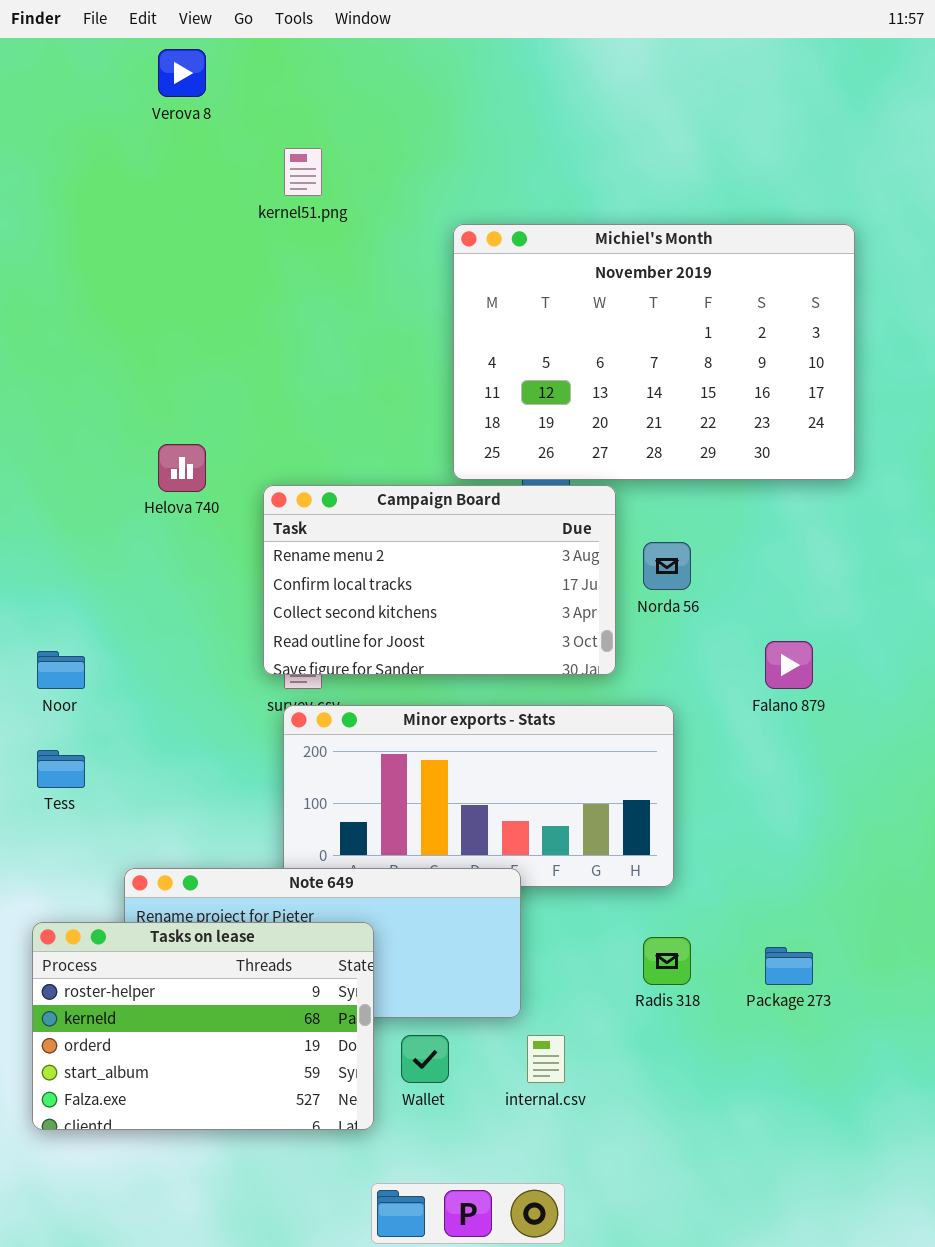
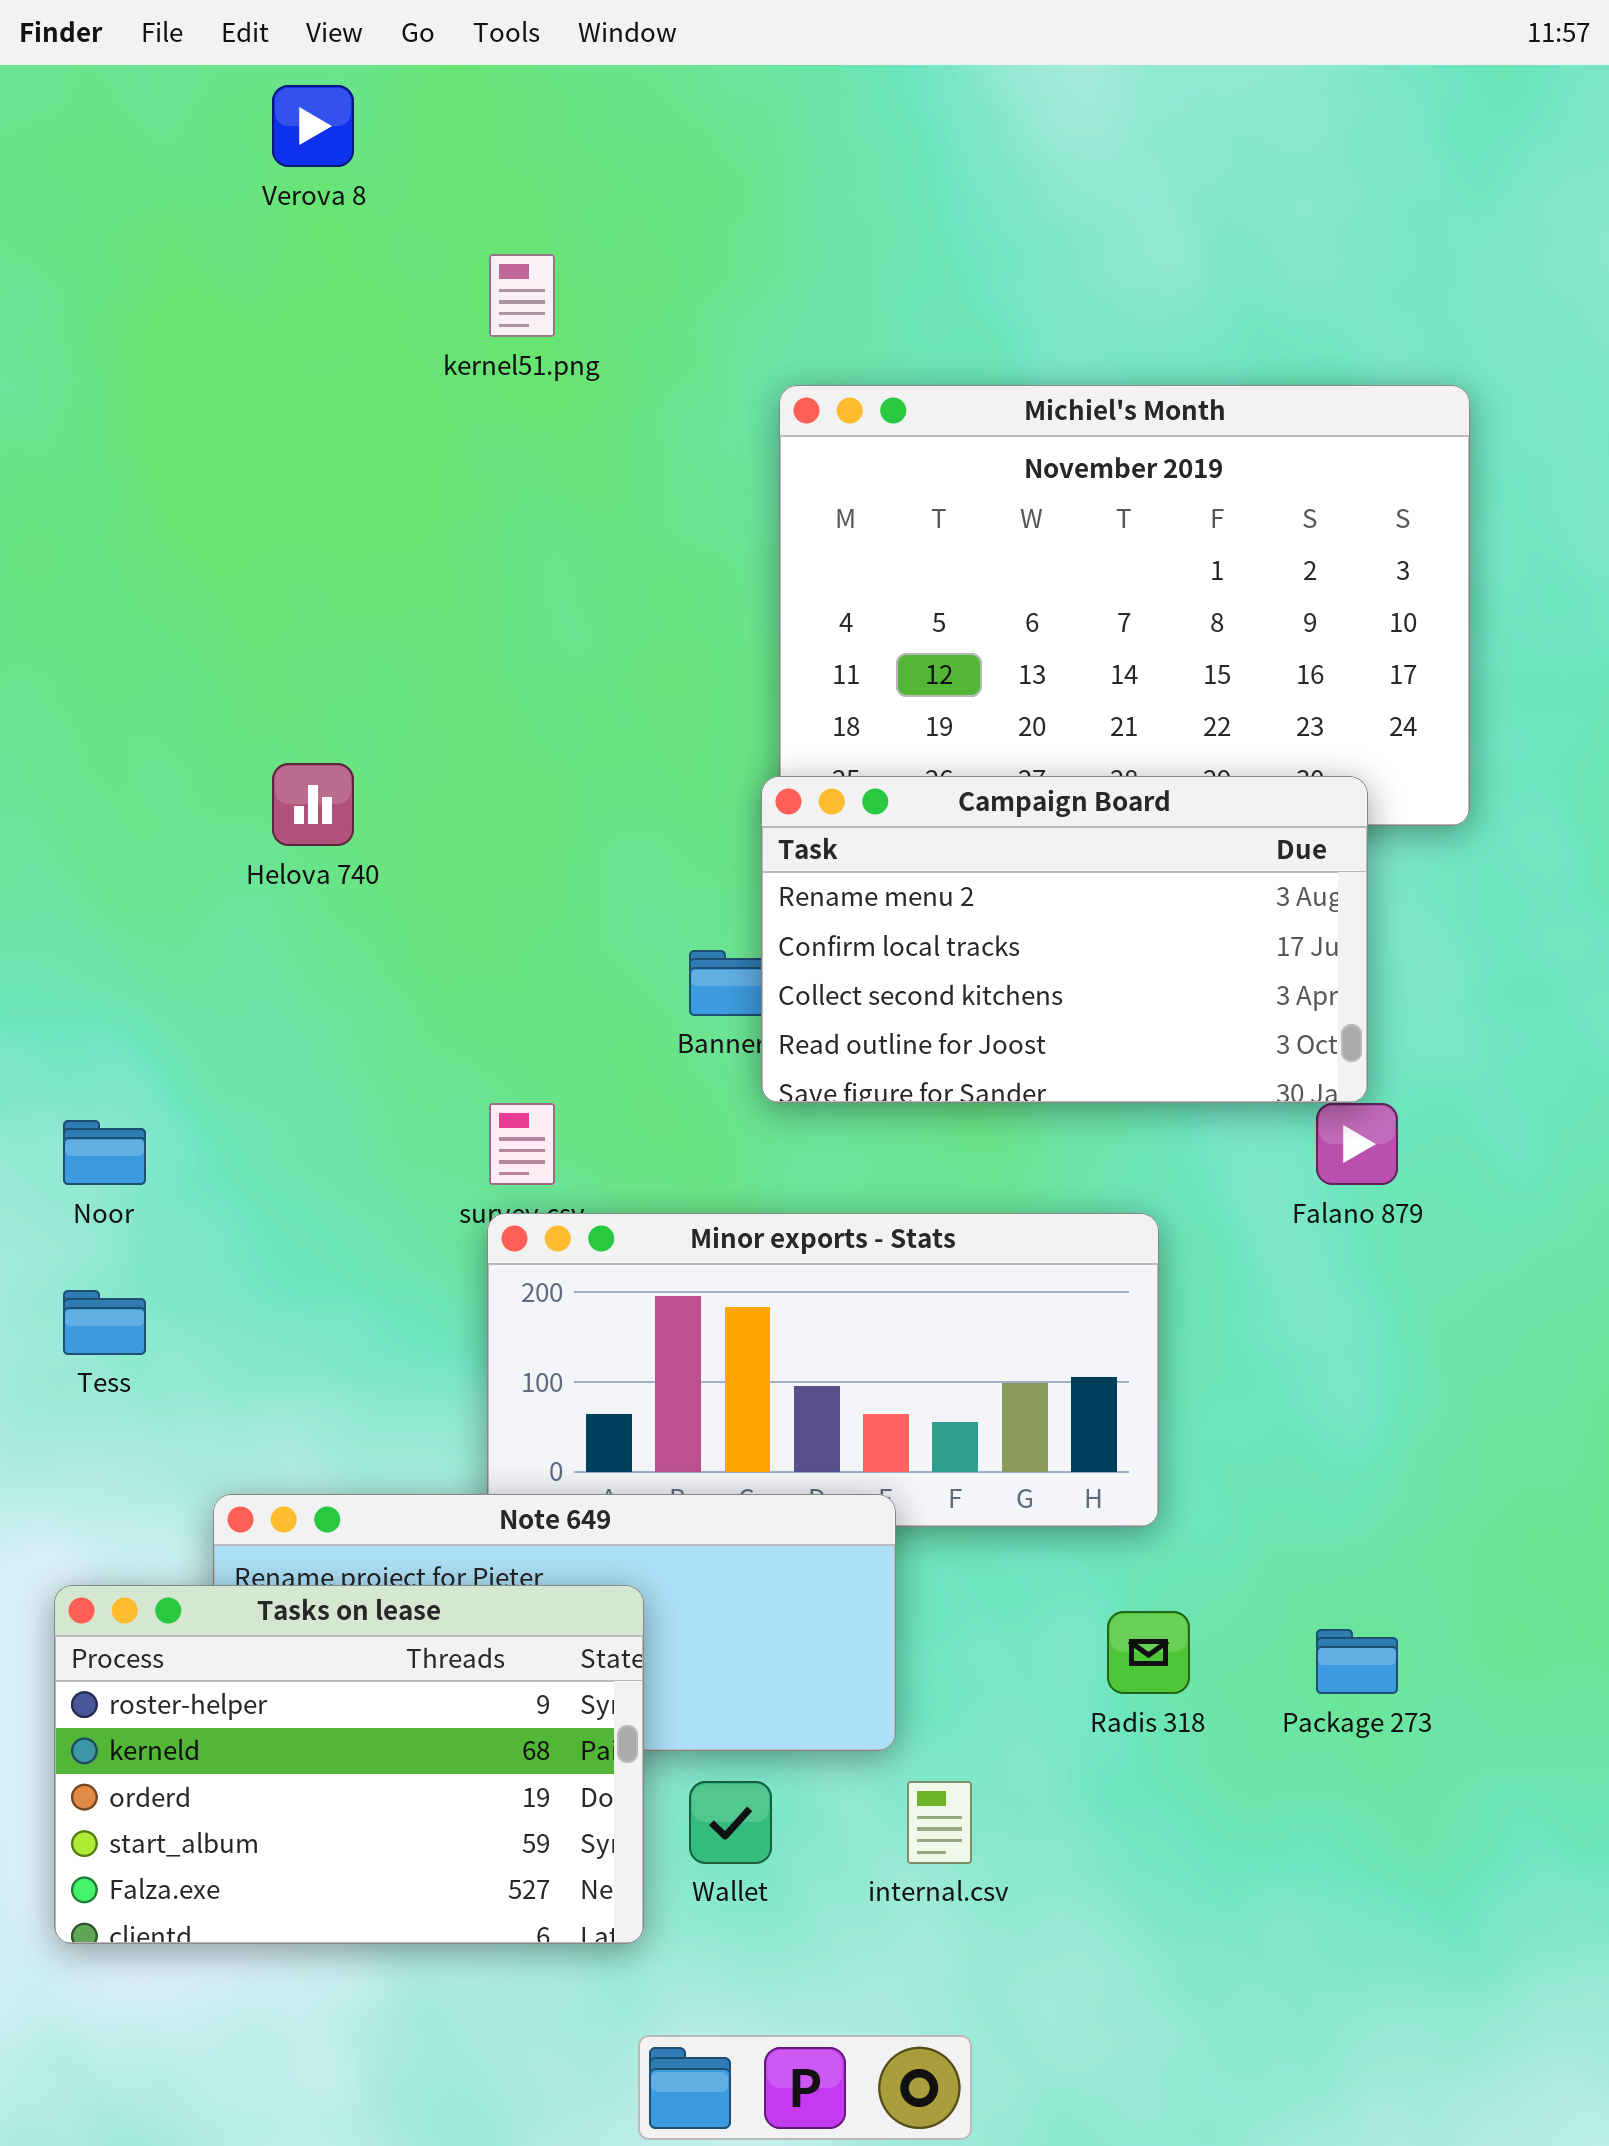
Campaign Board: [263,485,616,675] -> [761,776,1368,1103], moved

